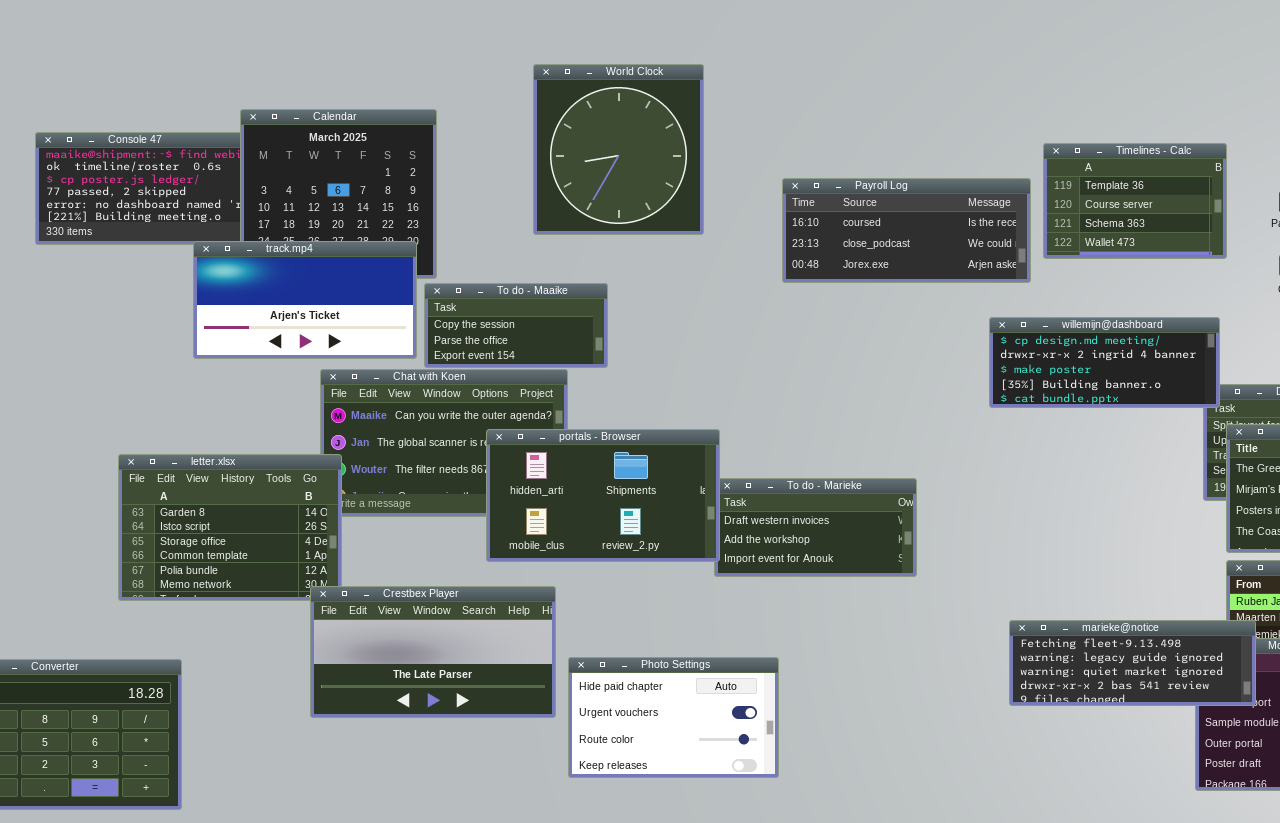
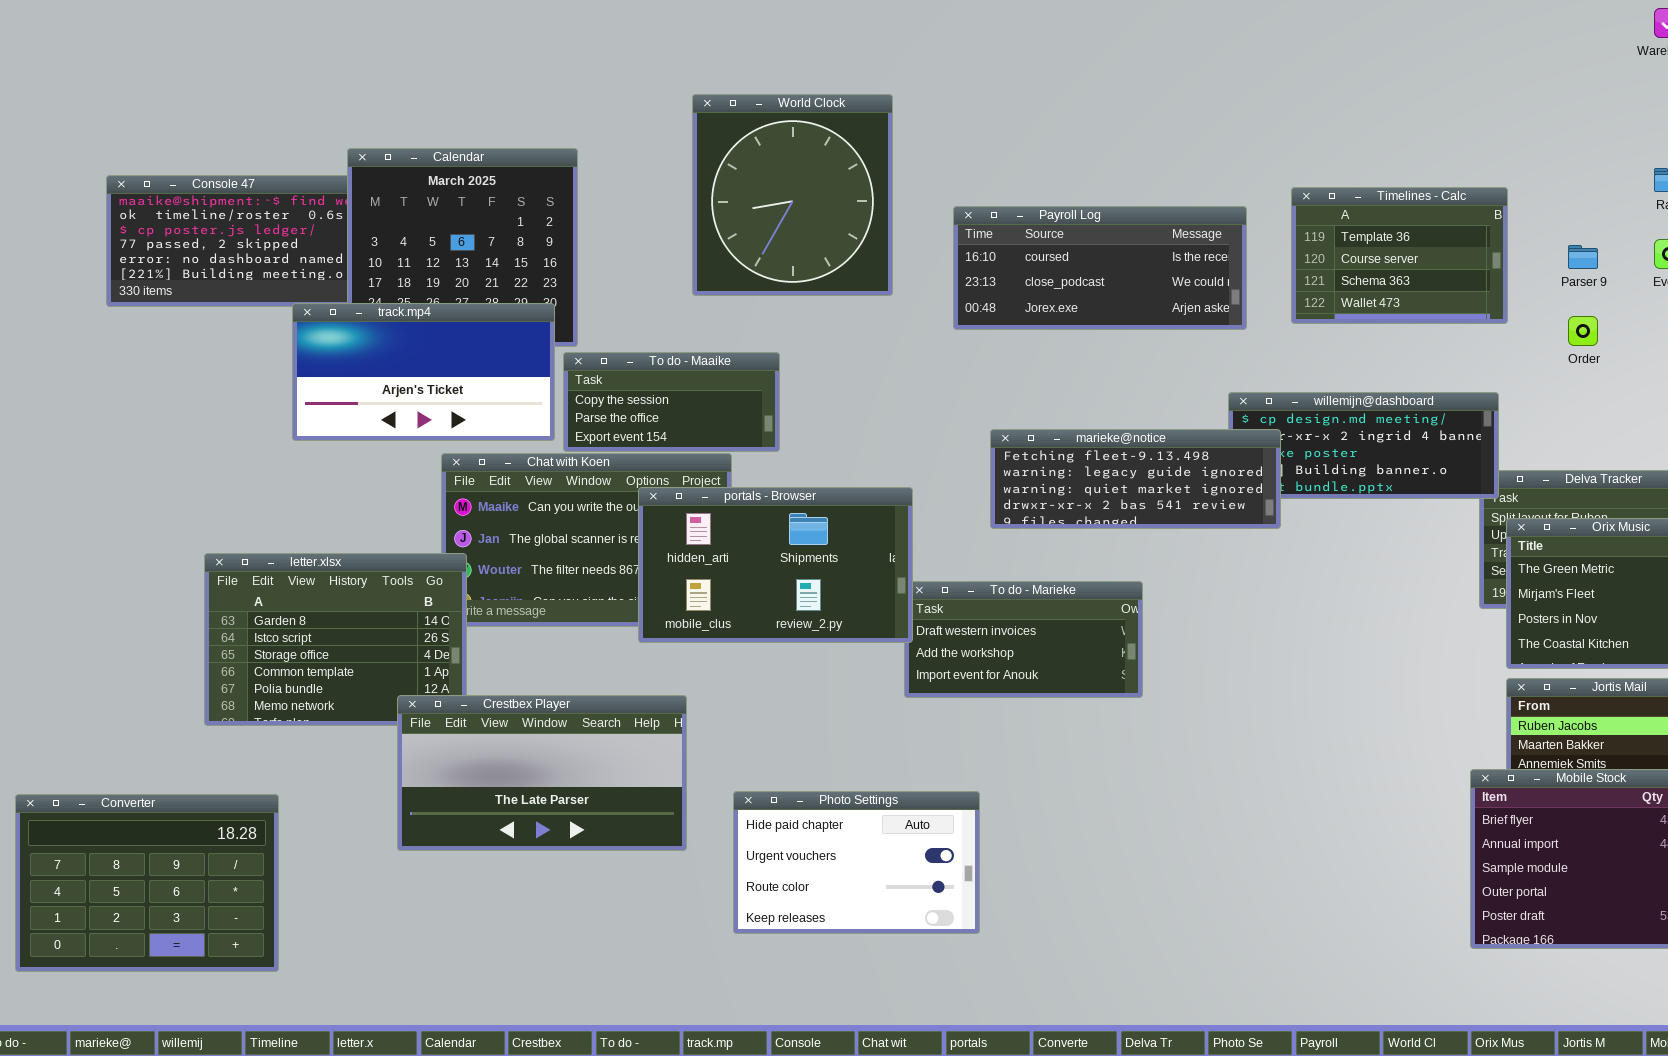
Payroll Log: [782,178,1031,283] -> [953,206,1247,330], moved
portals - Browser: [486,429,720,562] -> [638,487,913,643], moved
Crestbex Player: [310,586,556,718] -> [397,695,687,851], moved
marieke@notice: [1009,620,1256,706] -> [990,429,1281,529], moved

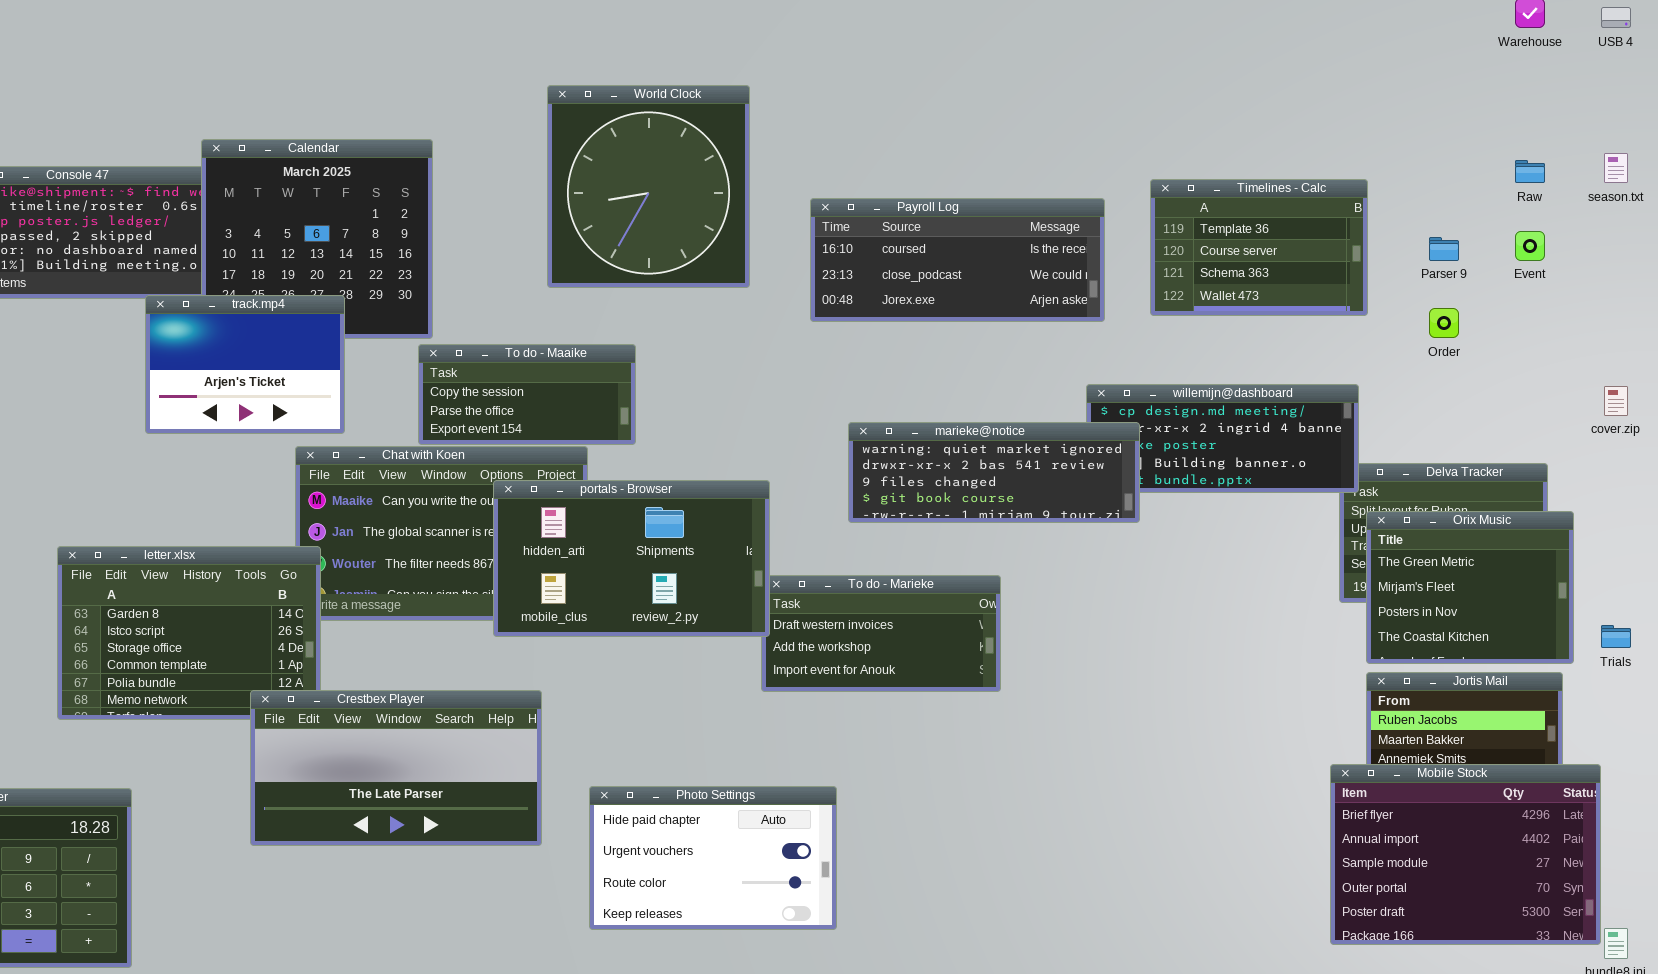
track.mp4: [292,303,555,441] -> [145,295,345,434], resized
marieke@notice: [990,429,1281,529] -> [848,422,1140,523], scrolled down 2 rows

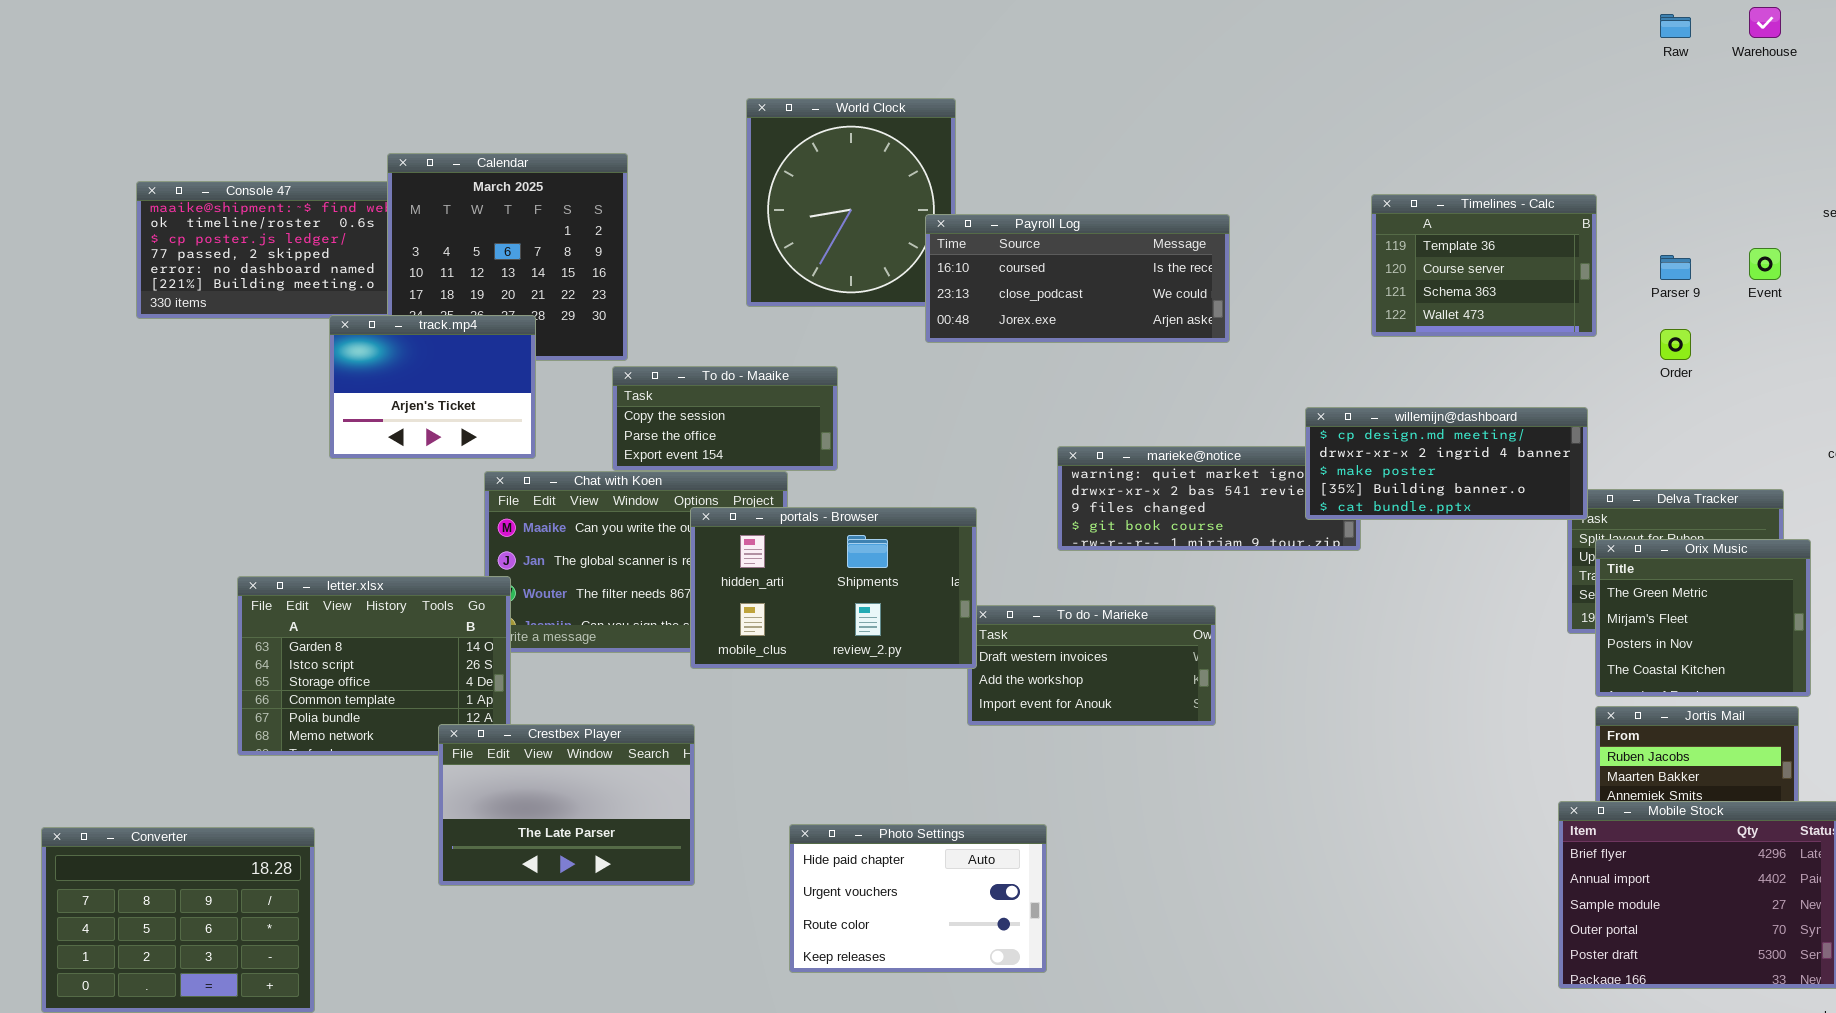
Raw: [1515,160,1545,183] -> [1660,14,1691,38], moved
Payroll Log: [810,198,1105,322] -> [925,214,1230,343], moved
willemijn@dashboard: [1086,384,1359,493] -> [1305,407,1588,520], raised
Crestbex Player: [250,690,542,846] -> [438,724,695,886], resized

